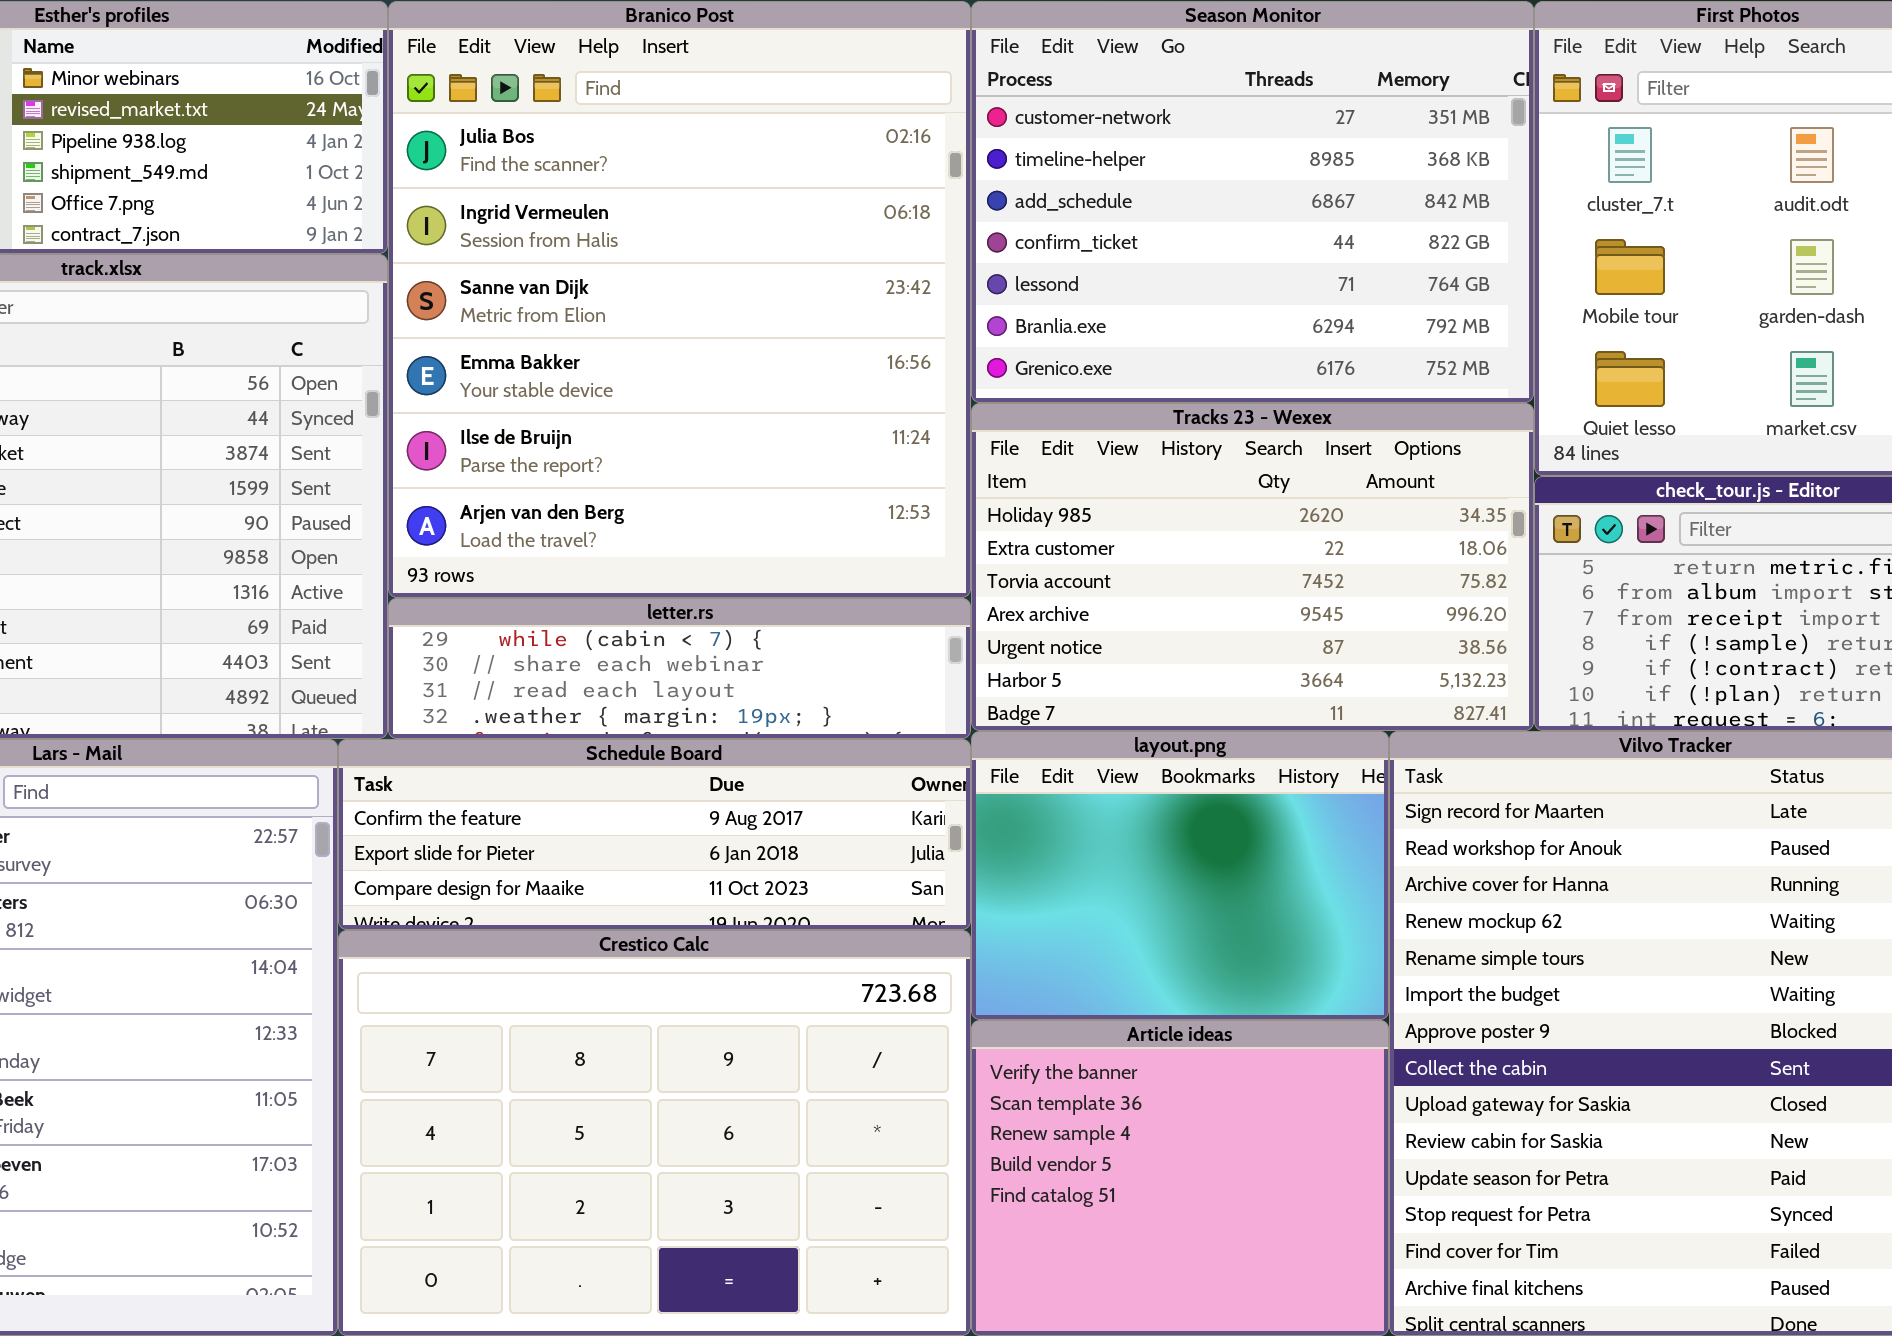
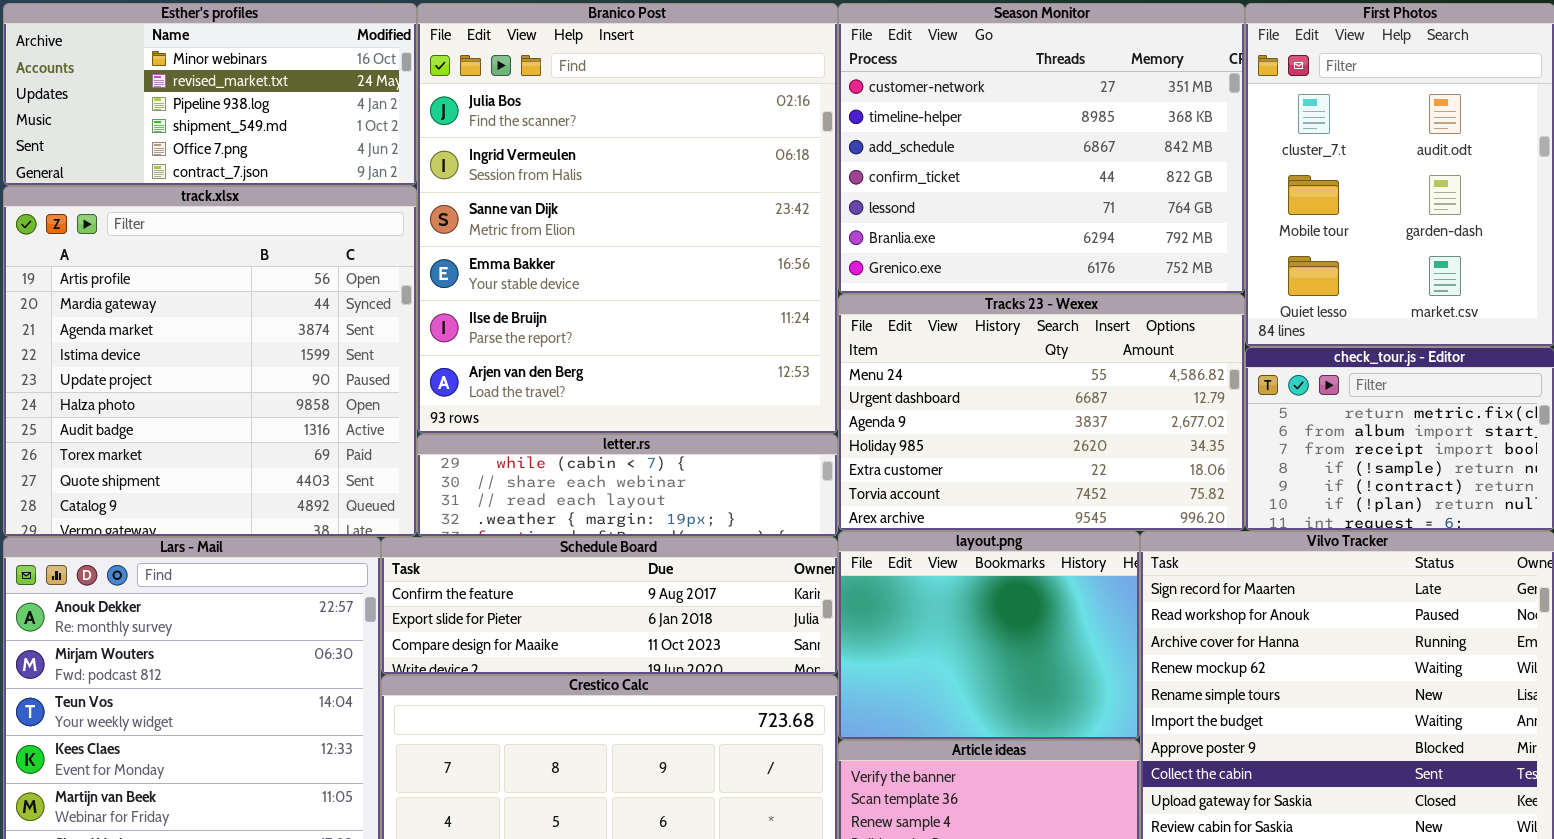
Tracks 23 - Wexex: [971,403,1534,731] -> [838,294,1245,531], scrolled up 3 rows

